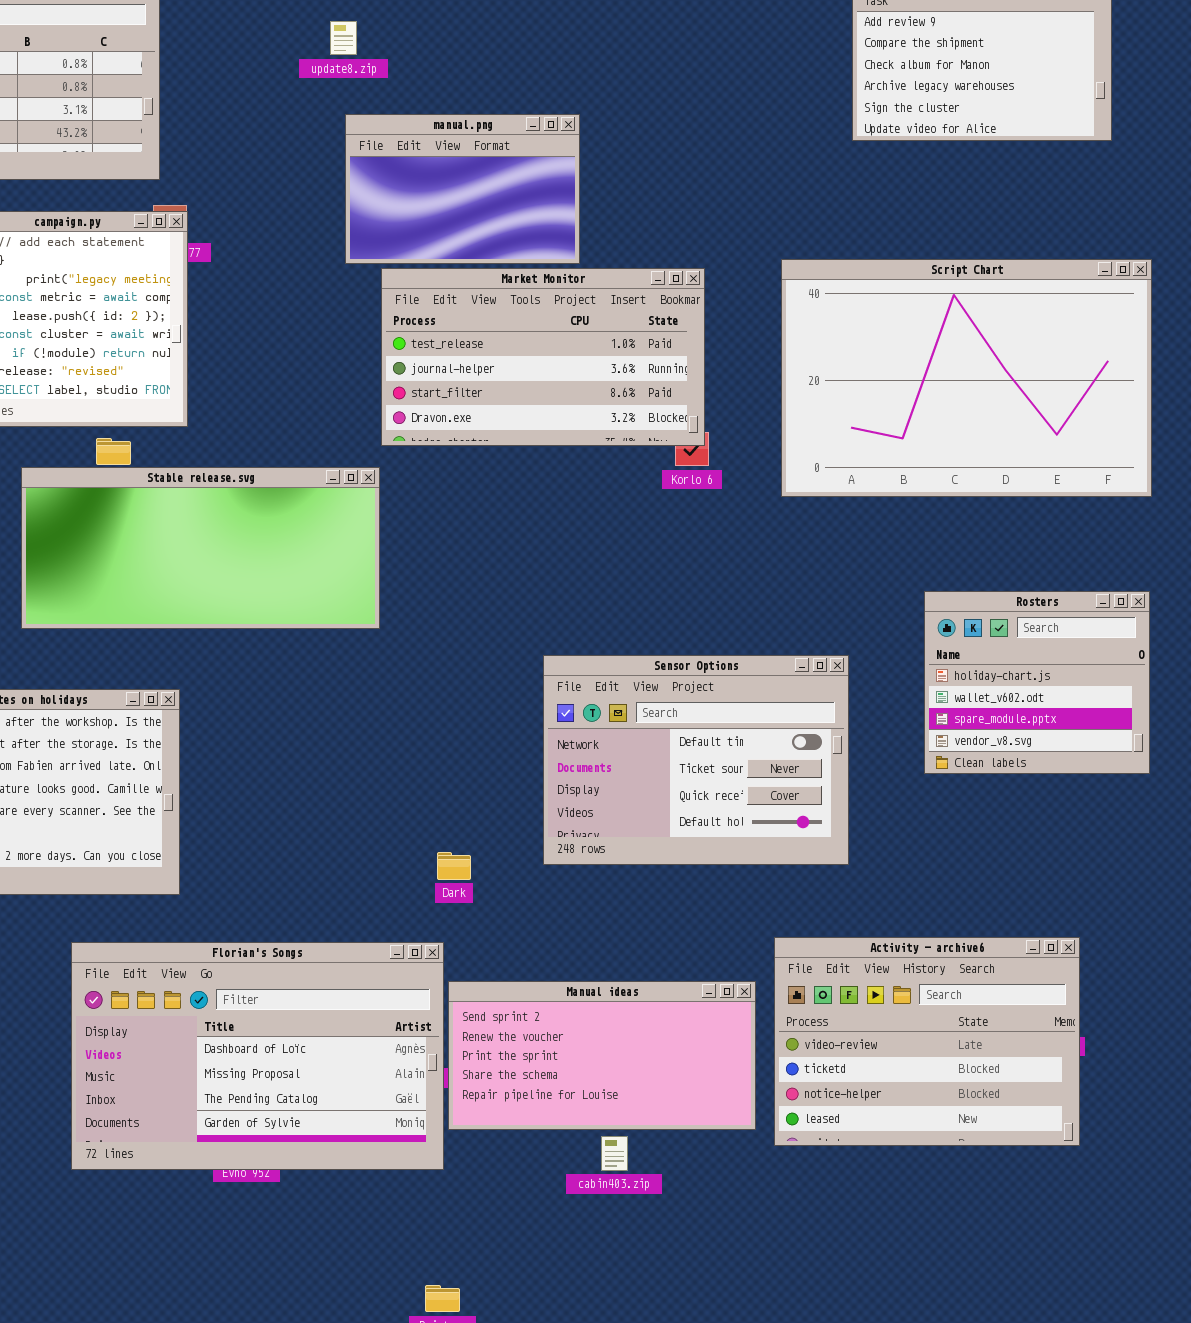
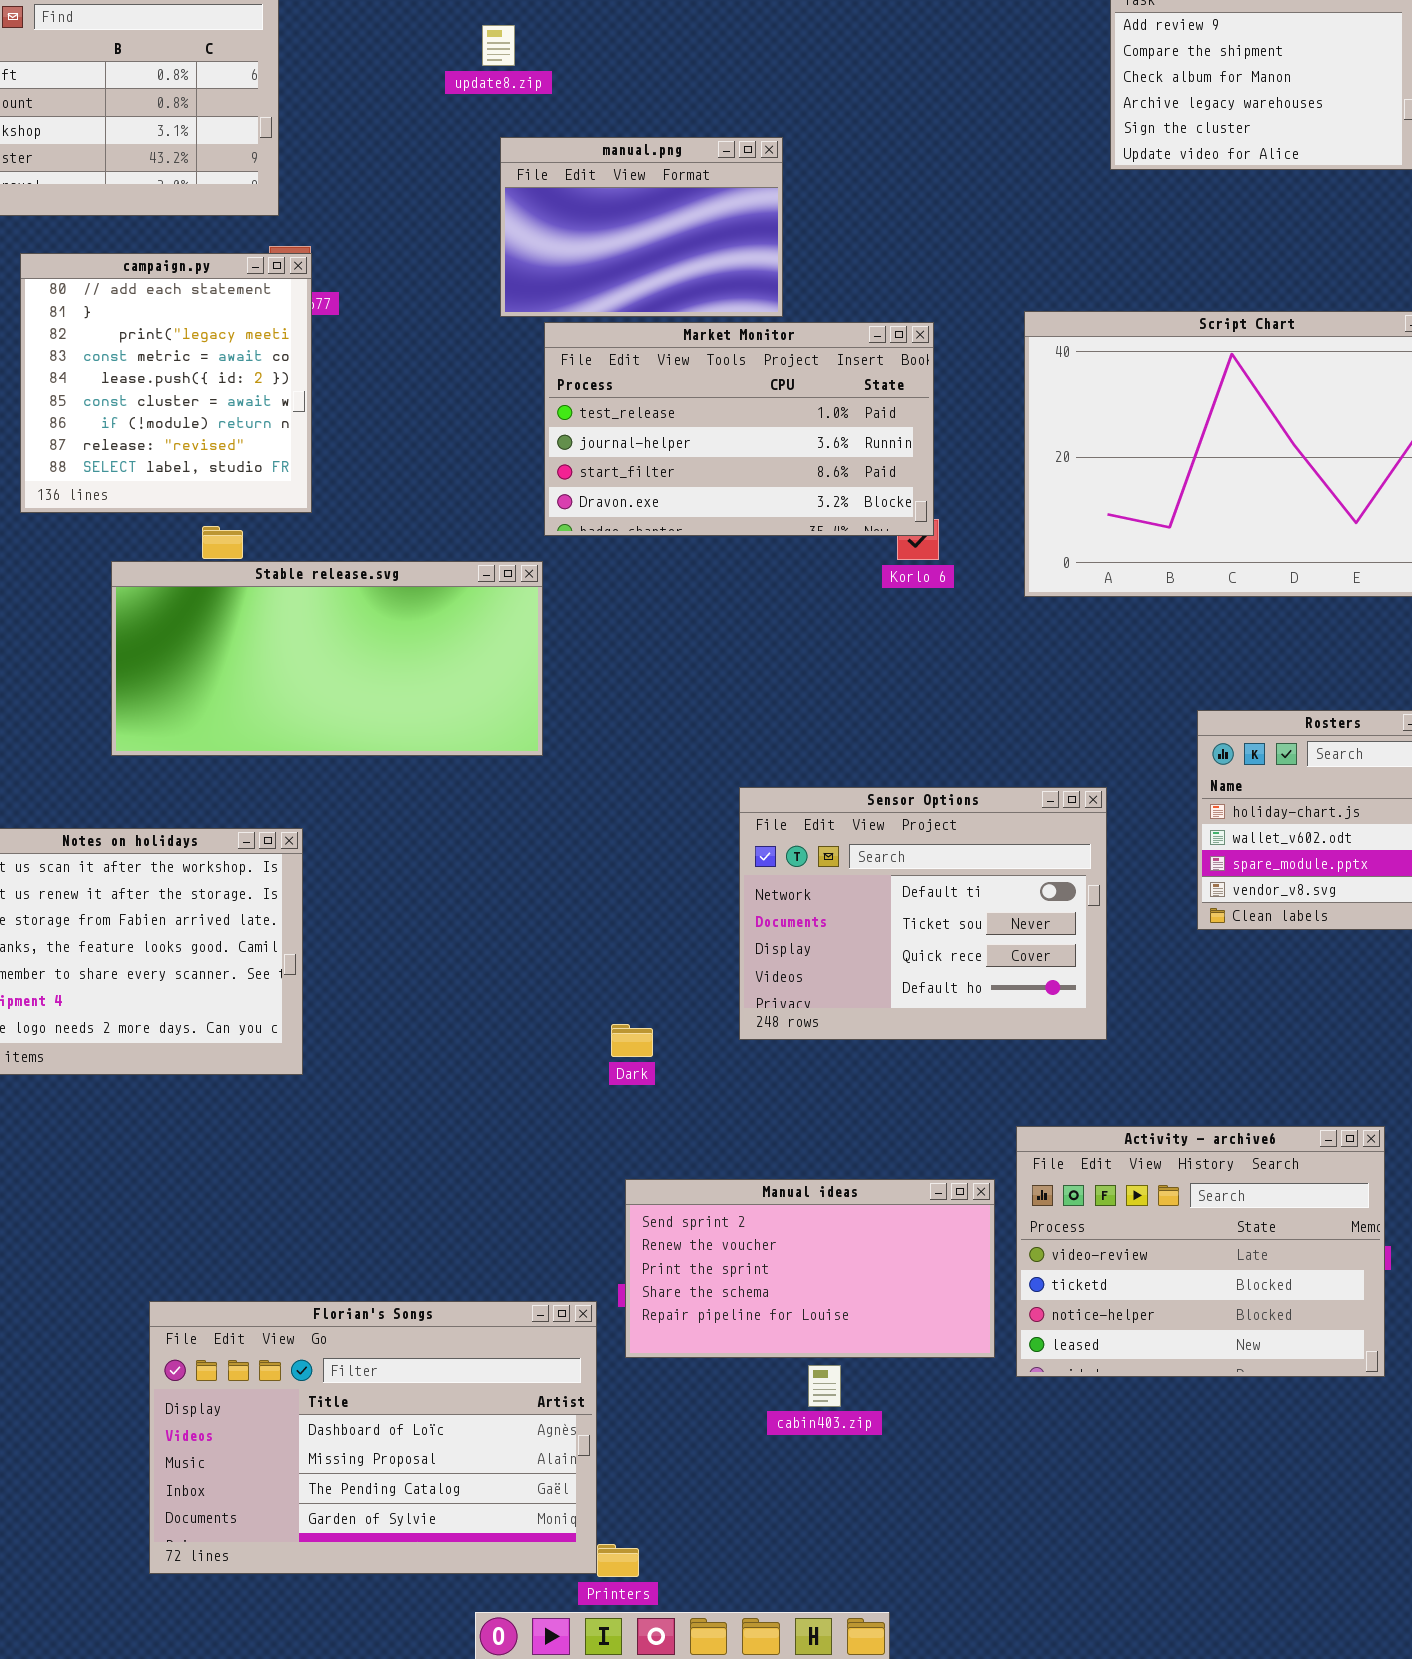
Florian's Songs: [71,942,444,1170] -> [149,1301,597,1574], moved

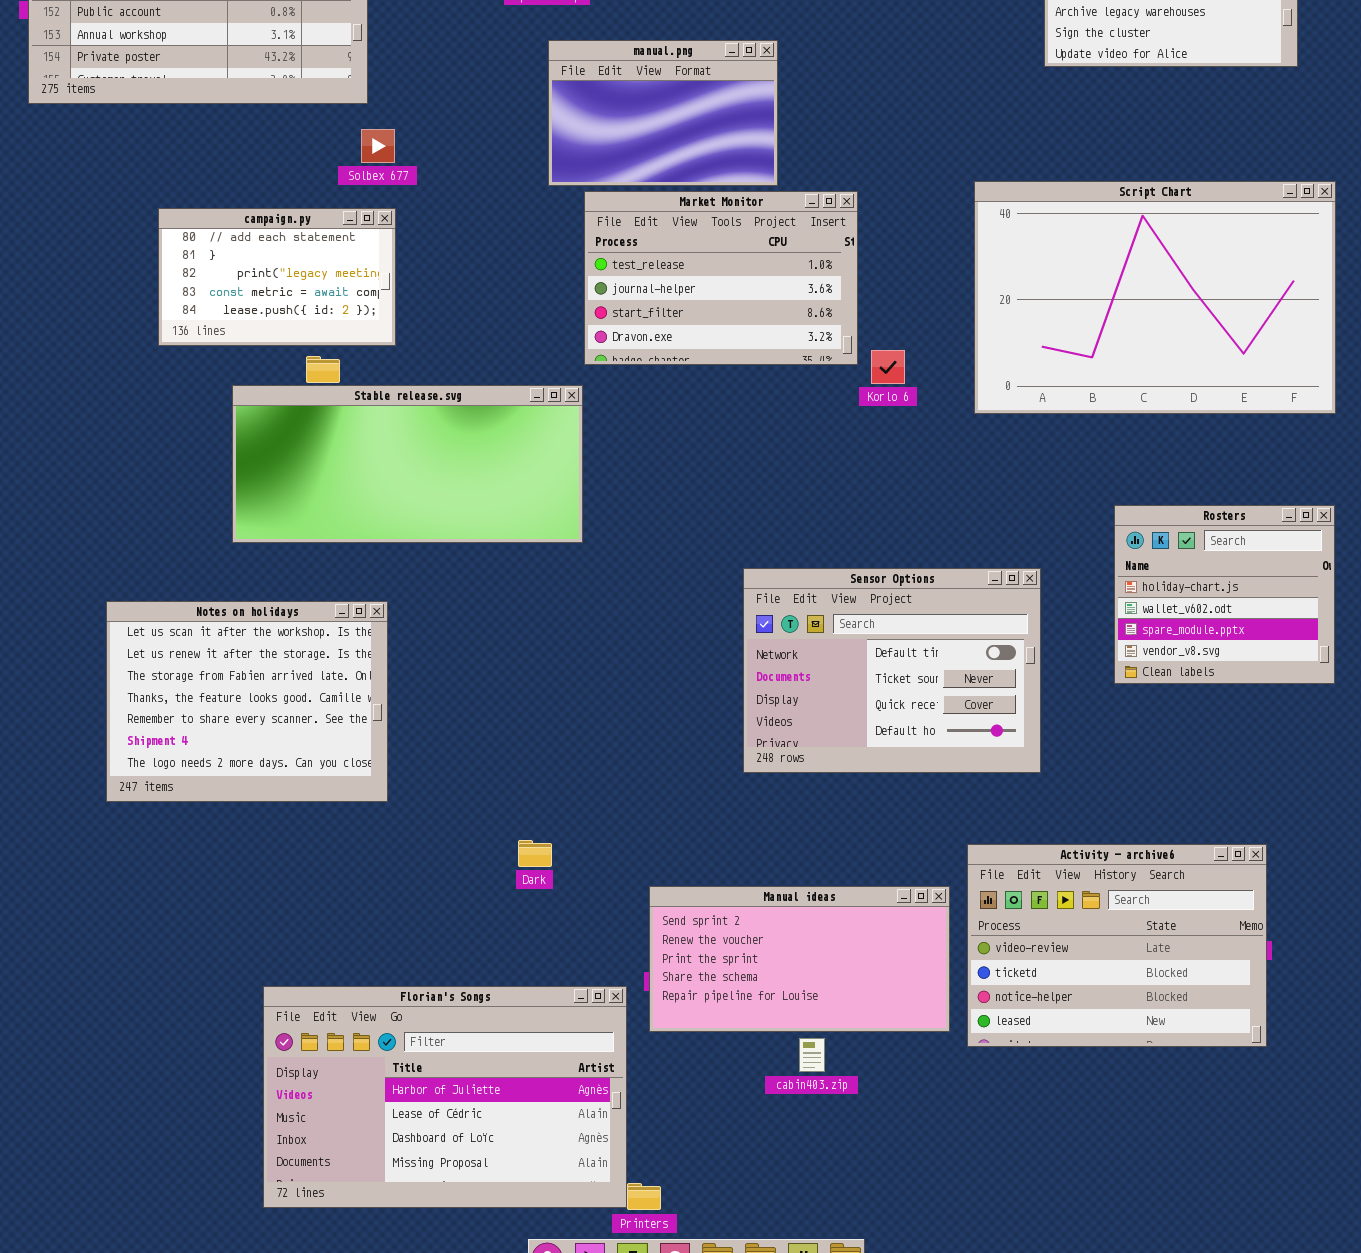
campaign.py: [20,253,312,513] -> [158,208,396,346], resized
Market Monitor: [544,322,934,536] -> [584,191,858,365], resized
Dark: [611,1024,653,1057] -> [518,840,552,867], moved
Florian's Songs: [149,1301,597,1574] -> [263,986,627,1208], scrolled up 2 rows

